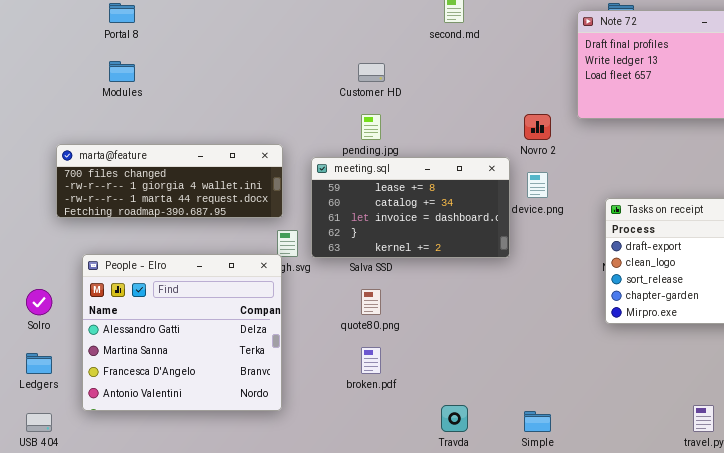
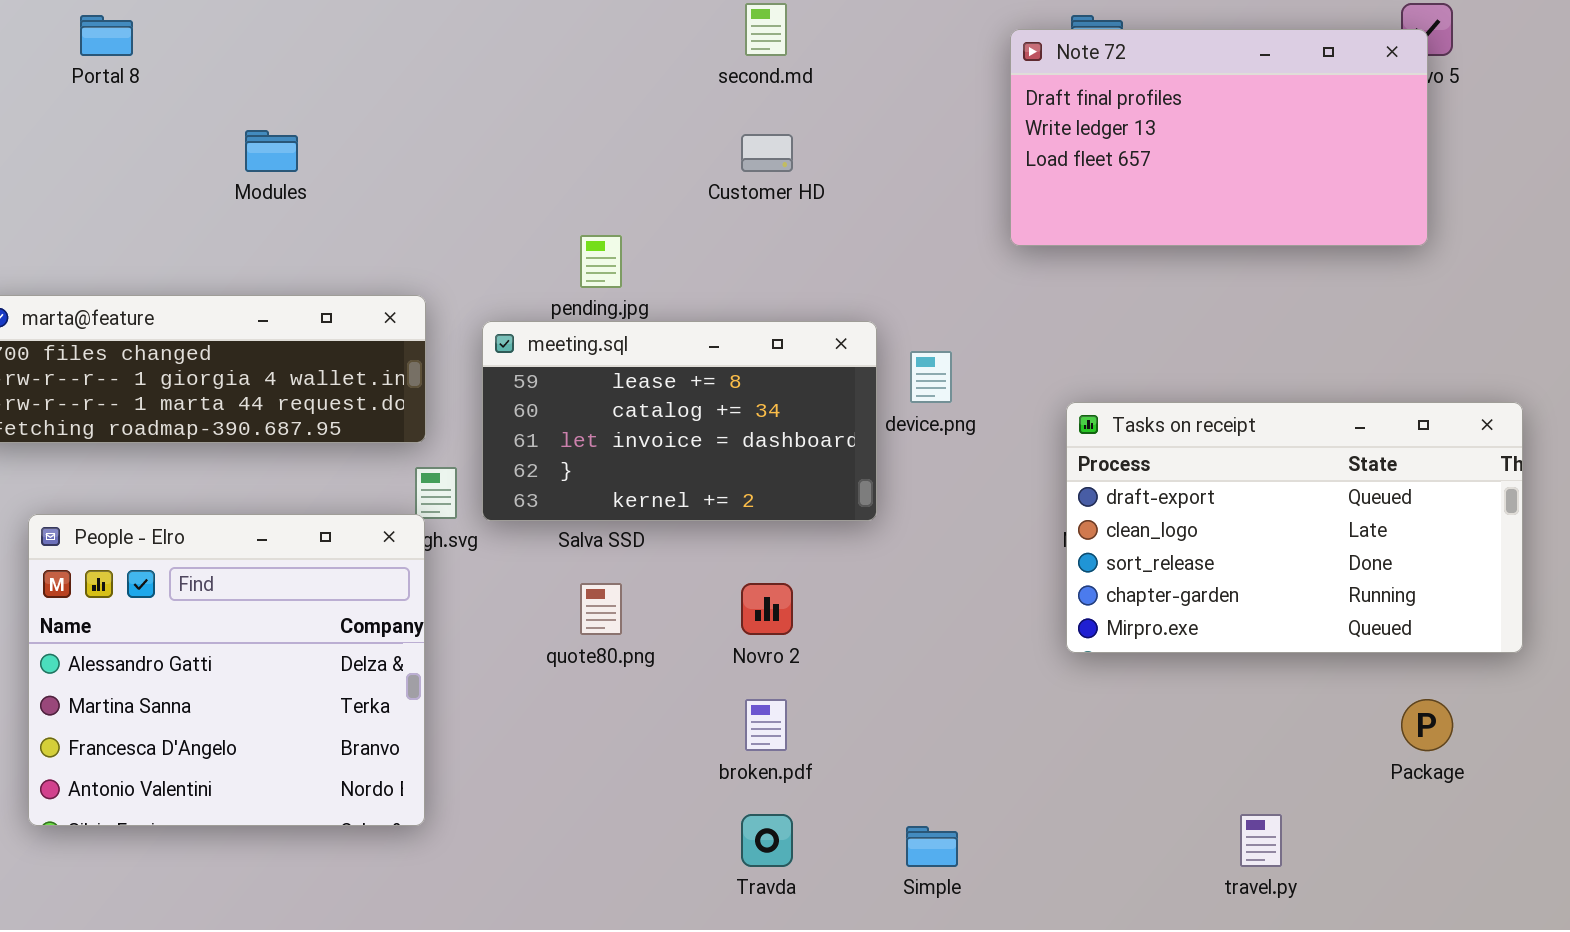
Modules: [109,61,135,82] -> [245,130,298,172], moved
Customer HD: [358,63,385,82] -> [741,134,793,172], moved
Novro 2: [524,114,551,140] -> [741,583,793,635], moved
broken.pdf: [361,347,381,374] -> [745,699,787,751], moved

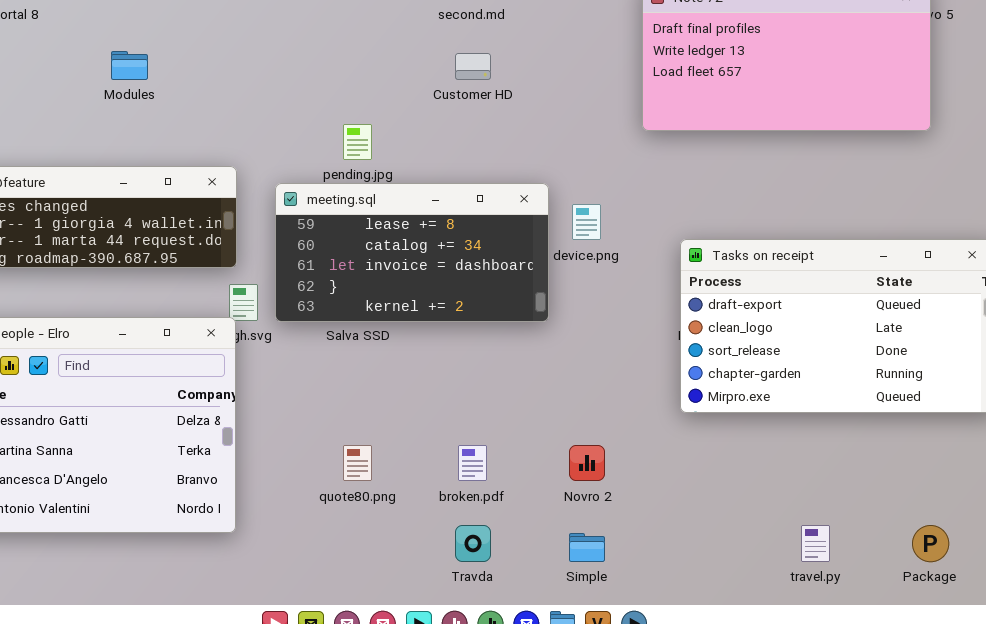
quote80.png: [580,583,622,635] -> [343,445,372,481], moved
Novro 2: [741,583,793,635] -> [569,445,605,481], moved
Package: [1401,699,1453,751] -> [912,525,949,562], moved

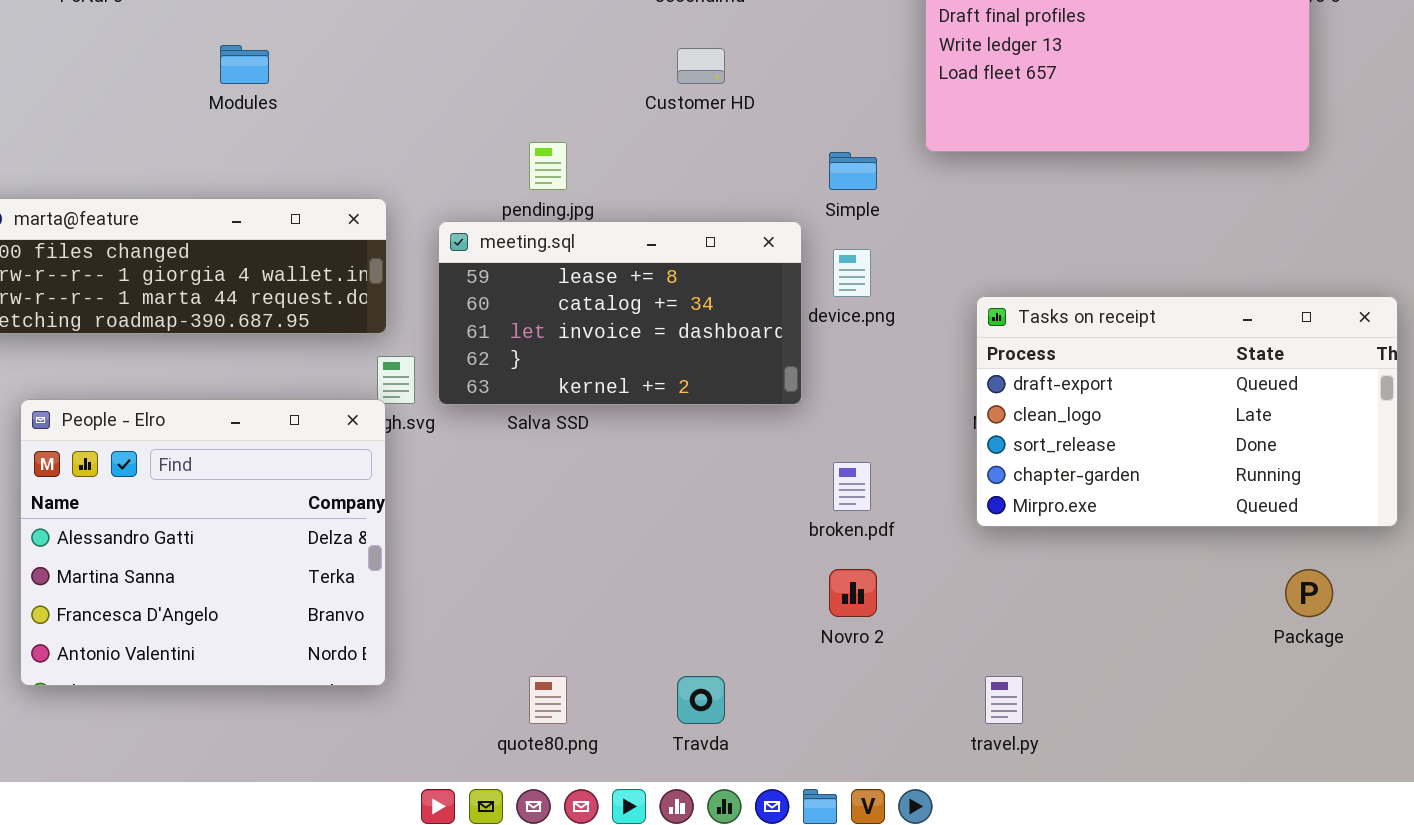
quote80.png: [343,445,372,481] -> [529,676,567,724], moved
broken.pdf: [458,445,487,481] -> [833,462,871,511], moved
travel.py: [801,525,830,562] -> [985,676,1023,724], moved
Package: [912,525,949,562] -> [1285,569,1333,617], moved
Simple: [569,533,605,562] -> [829,152,877,190], moved

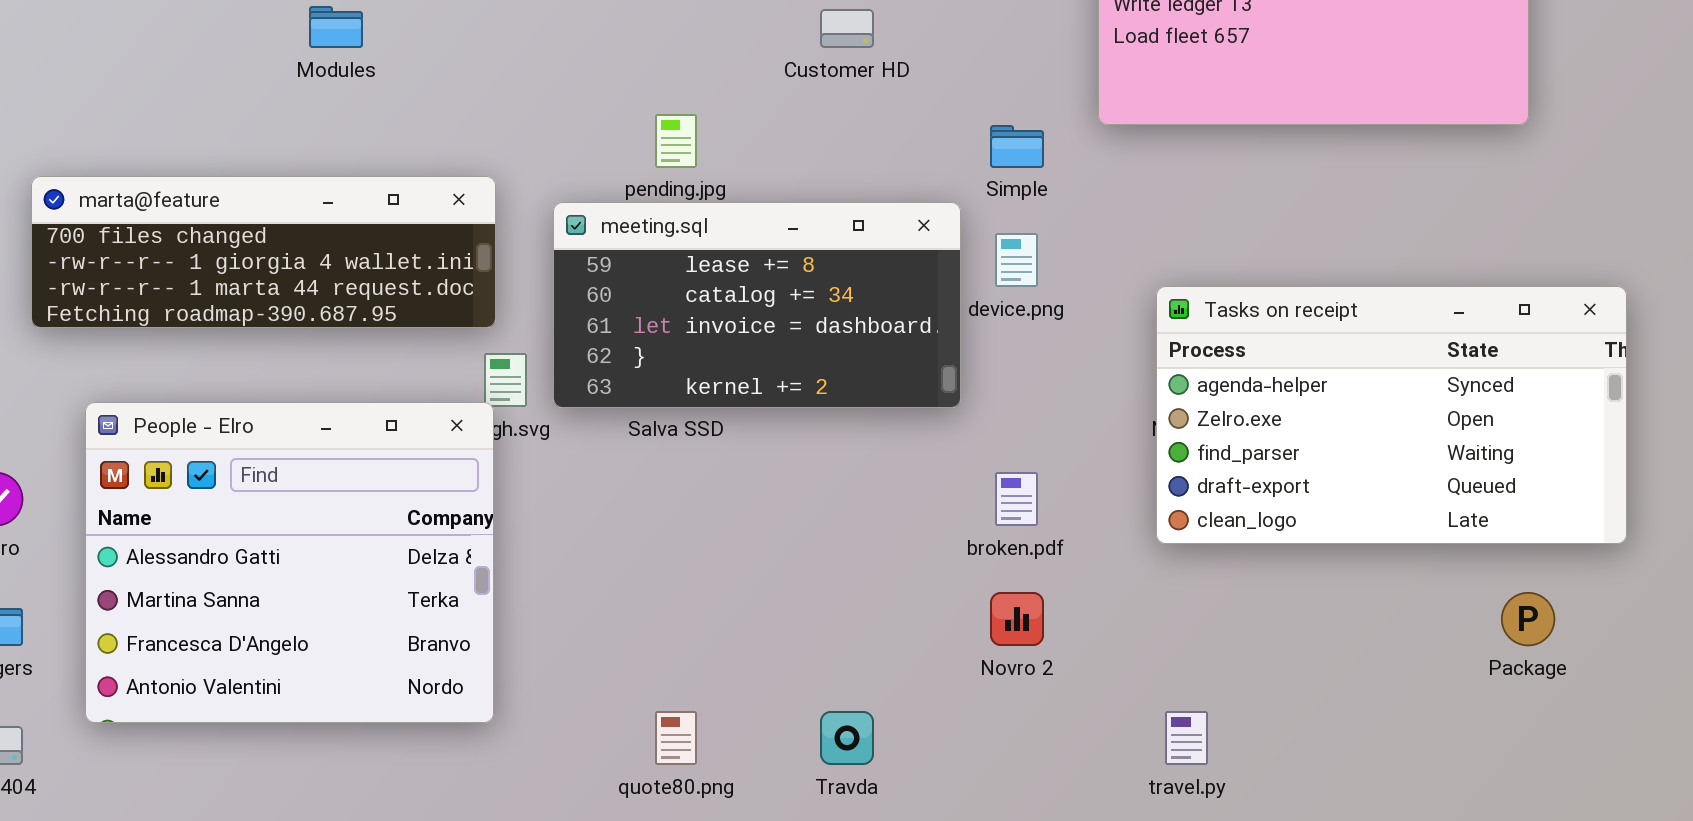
Tasks on receipt: [976,296,1398,527] -> [1156,286,1627,544], scrolled up 3 rows

